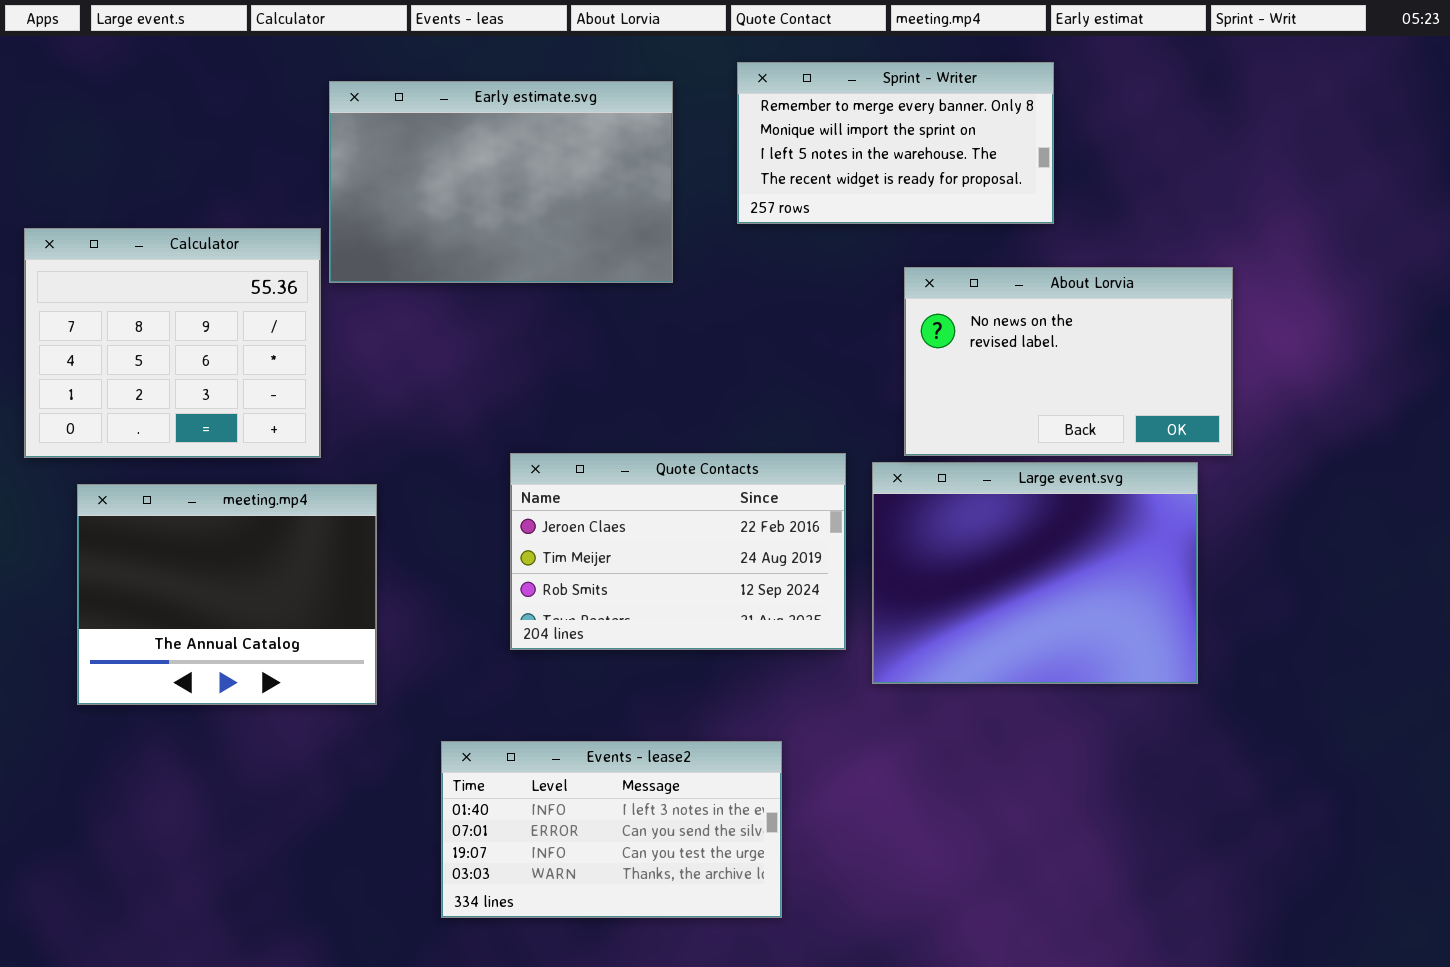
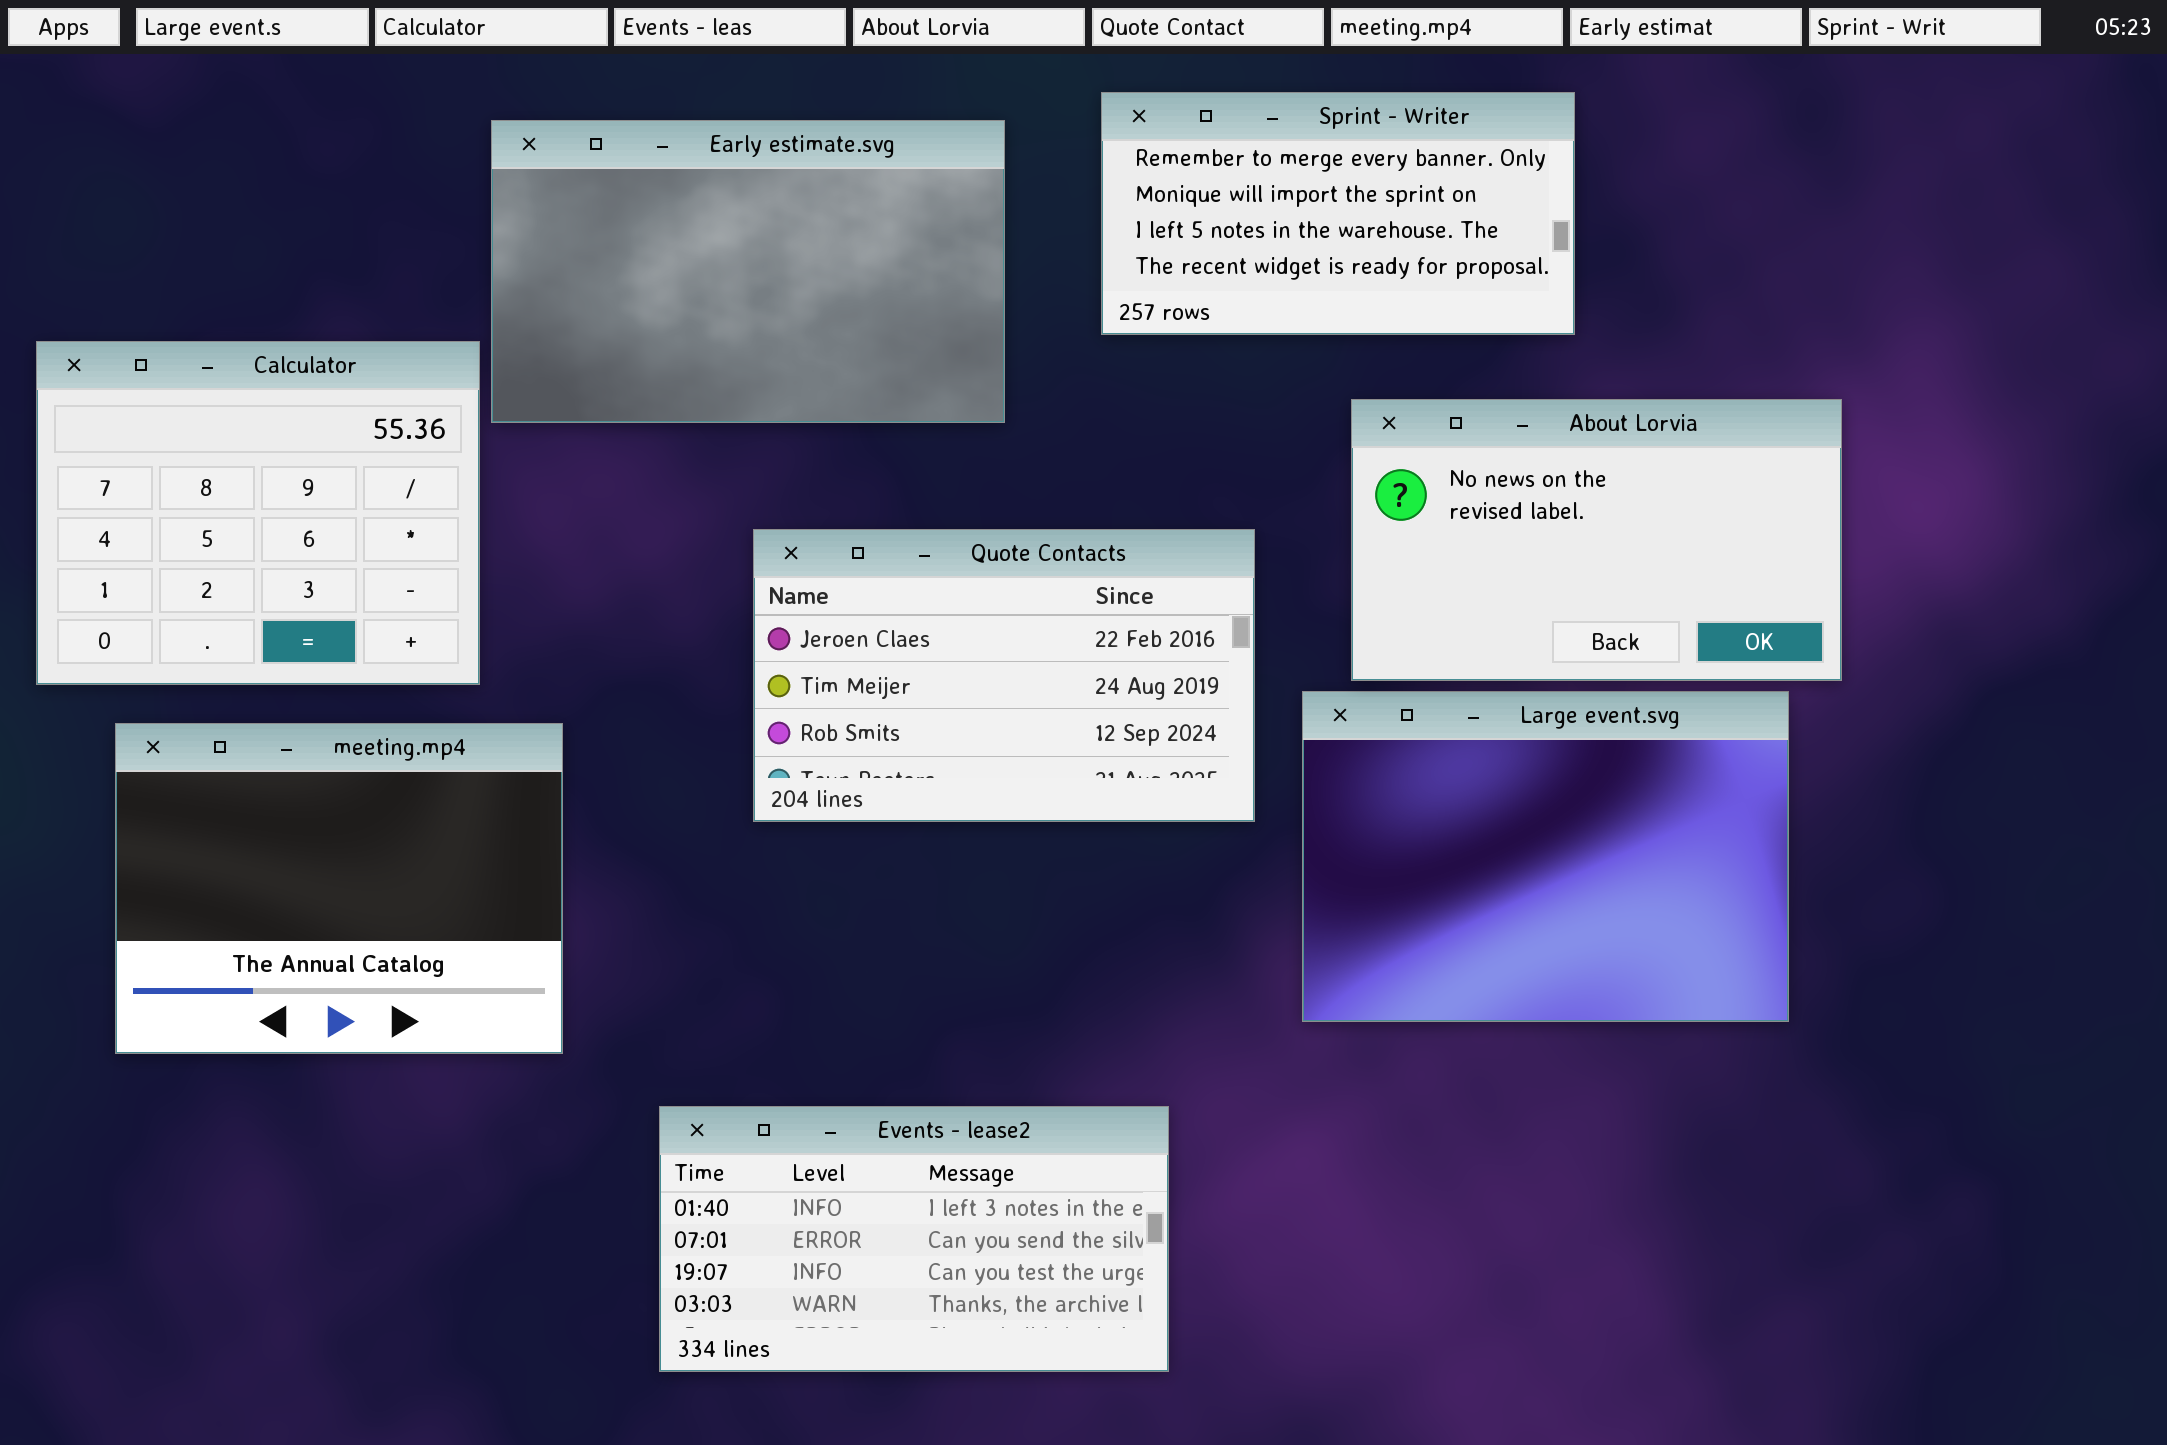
Quote Contacts: [510,453,846,650] -> [753,529,1255,822], moved

